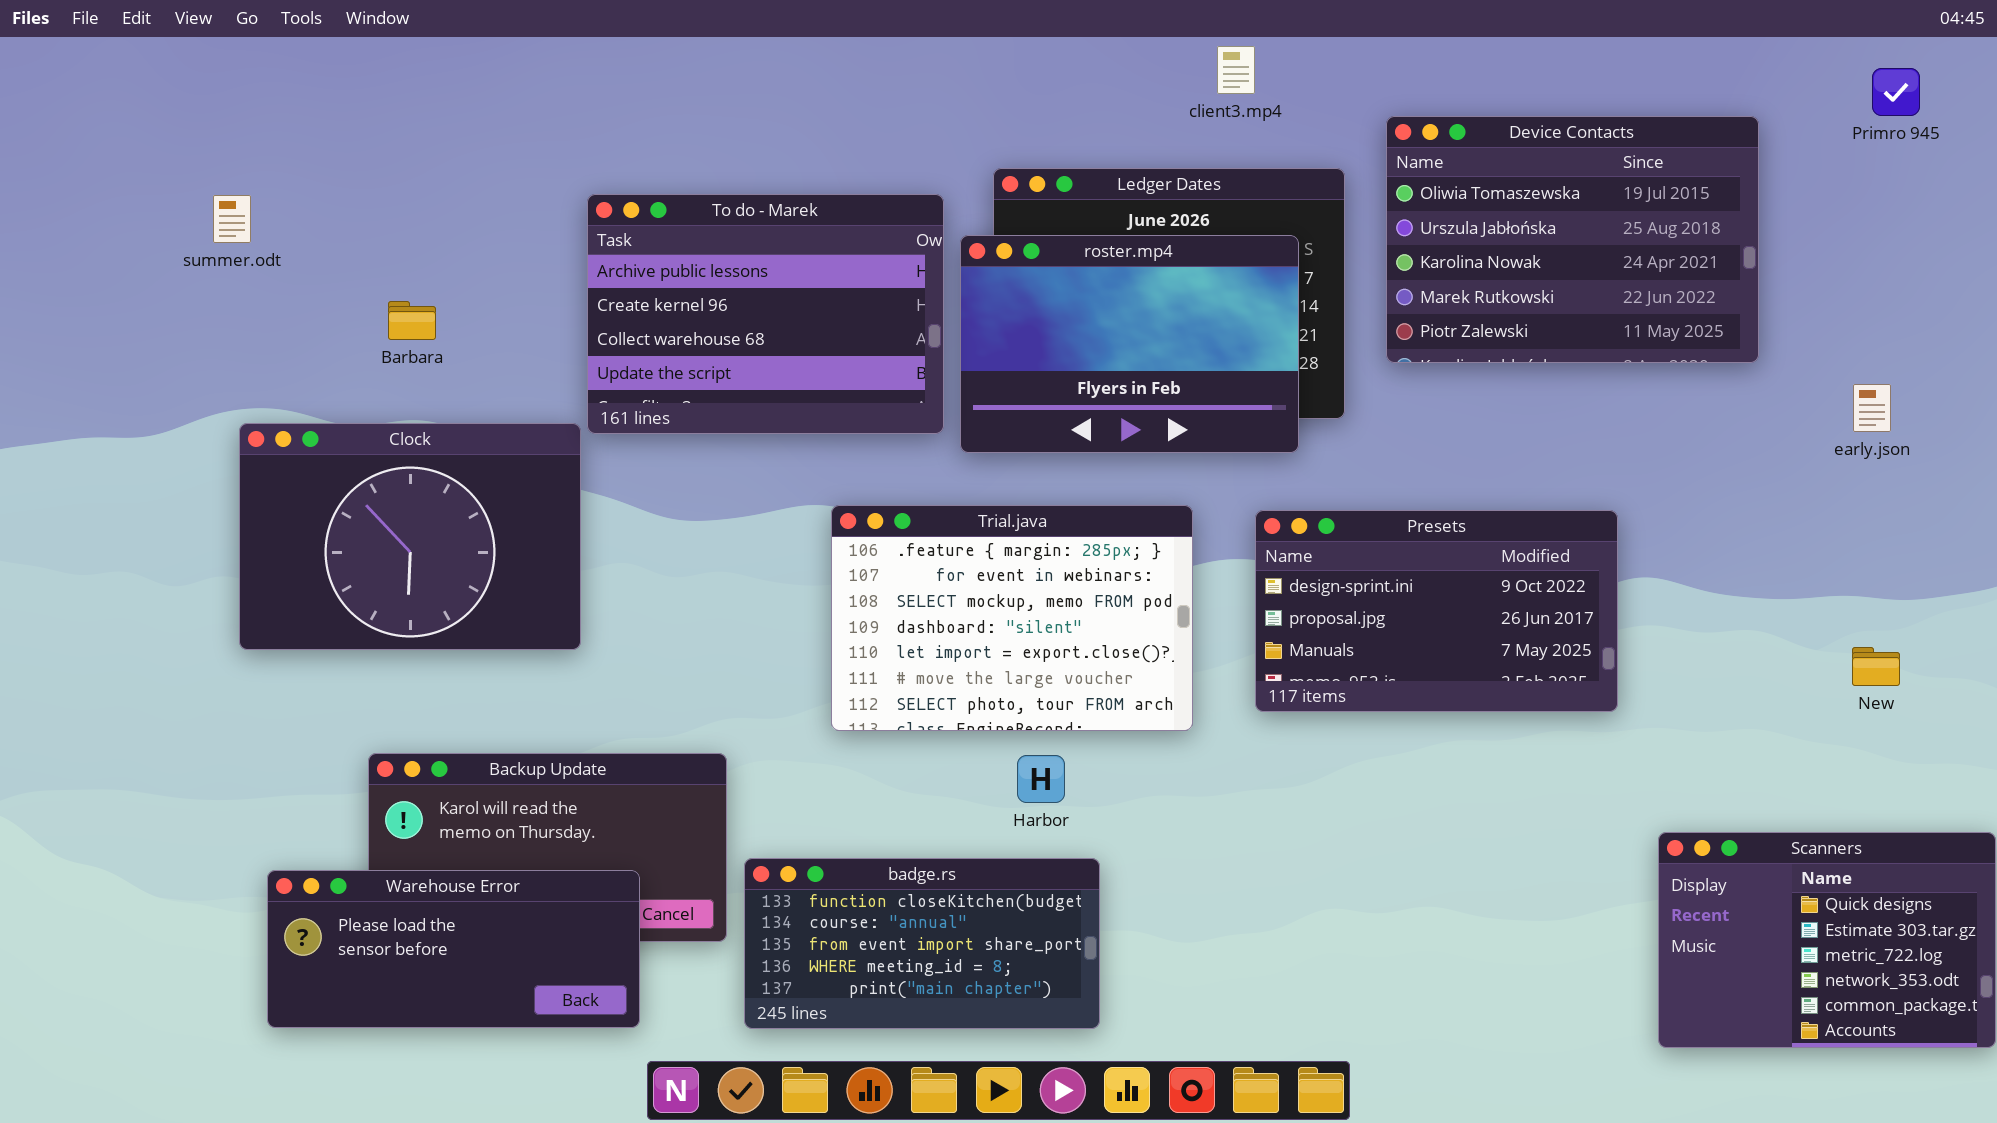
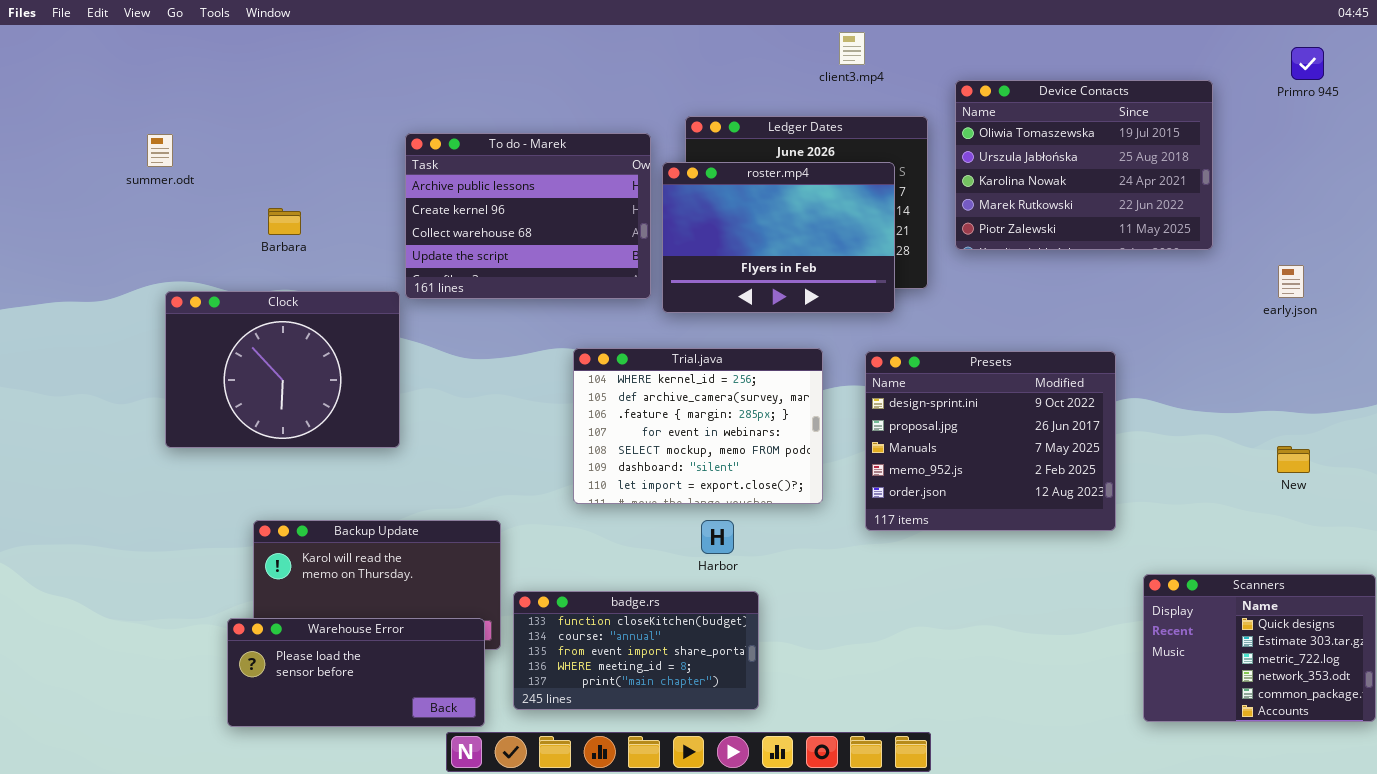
Trial.java: [831,505,1193,731] -> [573,348,823,504], scrolled up 2 rows
Presets: [1255,510,1618,712] -> [865,351,1116,531], resized
Warehouse Error: [267,870,640,1028] -> [227,618,485,727], moved

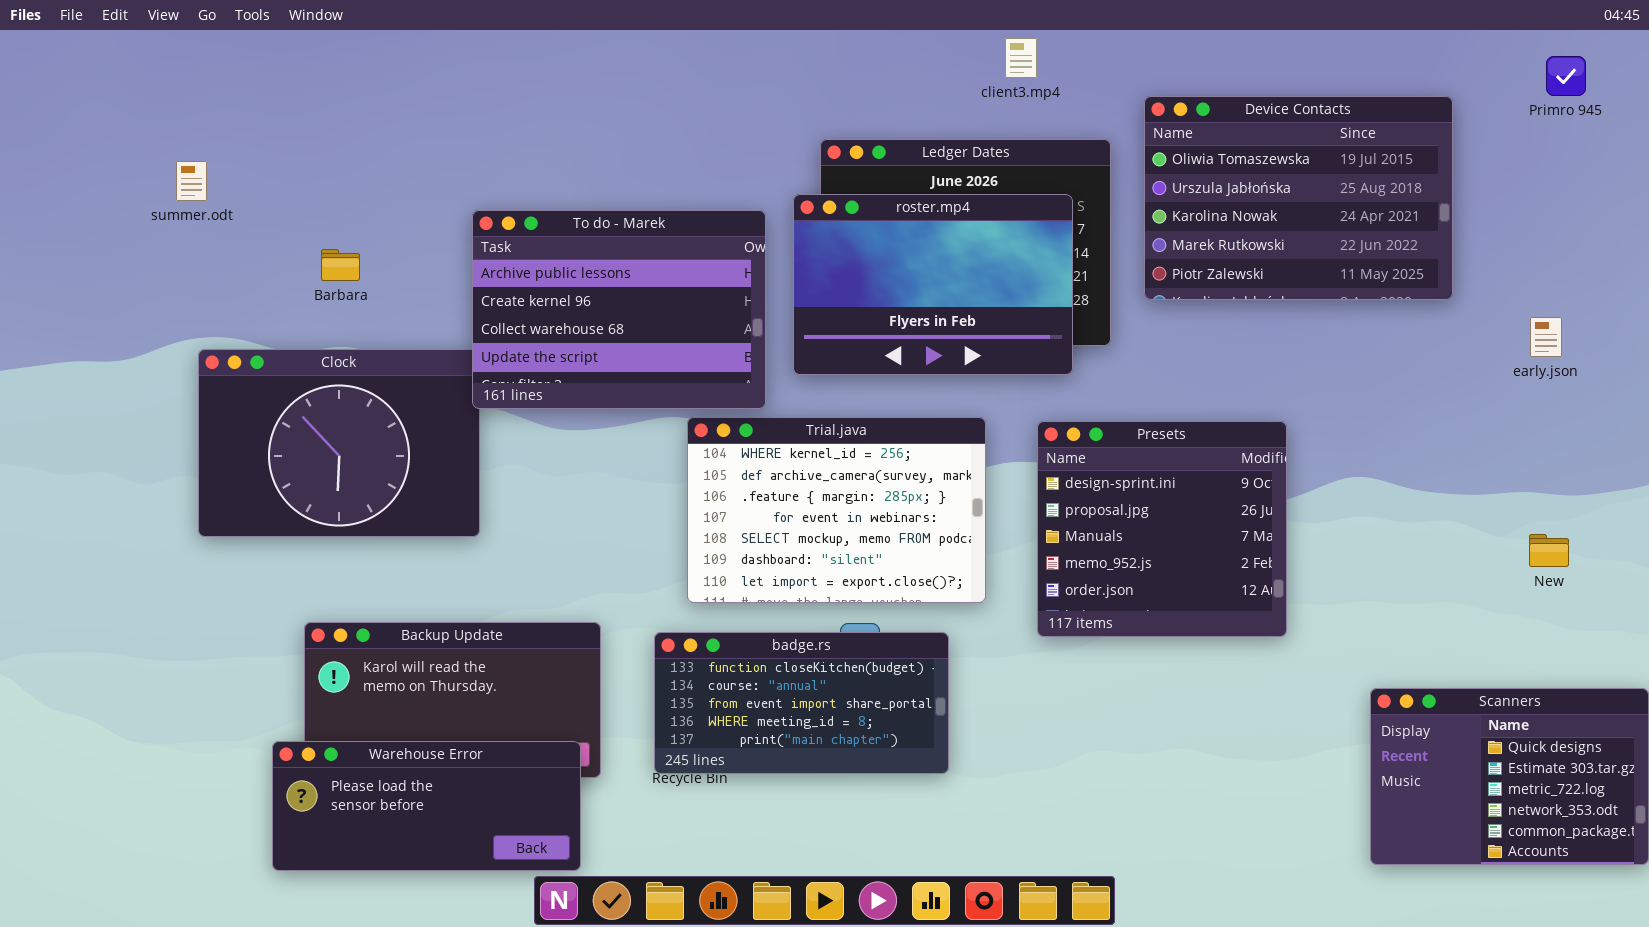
To do - Marek: [405,133,651,299] -> [472,210,766,409], moved
Presets: [865,351,1116,531] -> [1037,421,1287,637], resized
badge.rs: [513,591,759,710] -> [654,632,949,774], moved

